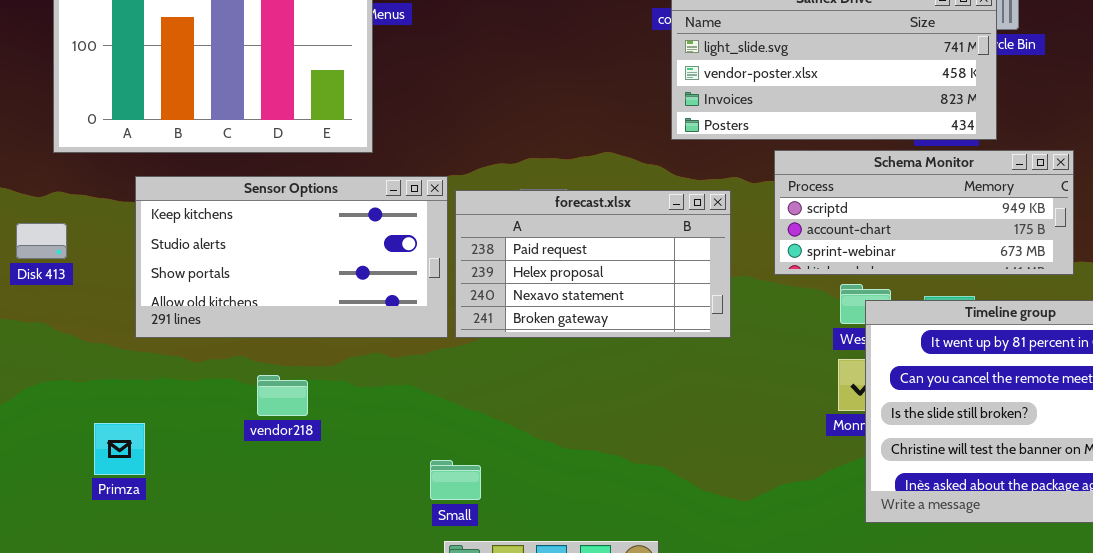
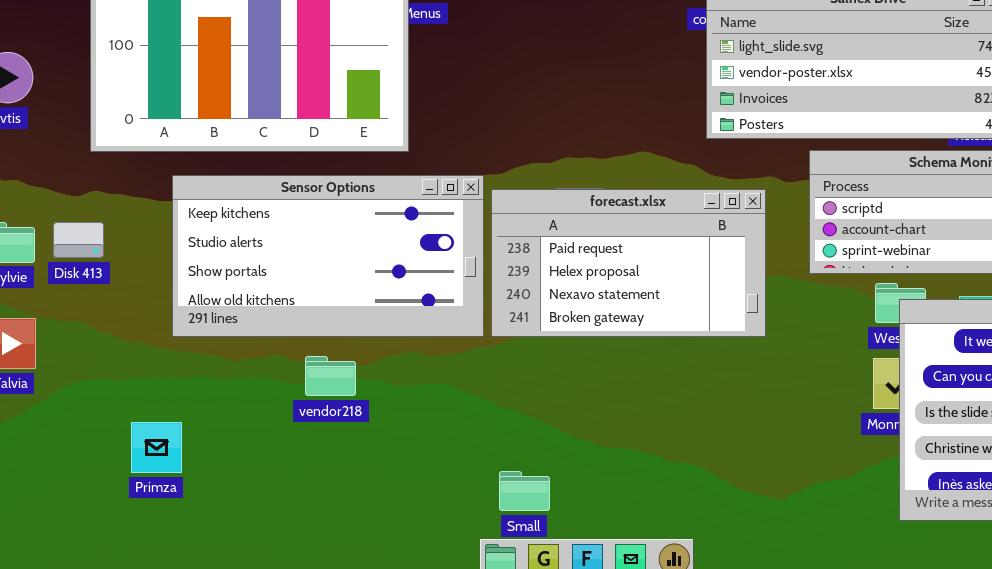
vendor218: [257,375,308,416] -> [305,356,356,396], moved
Small: [430,460,481,500] -> [499,471,550,511], moved

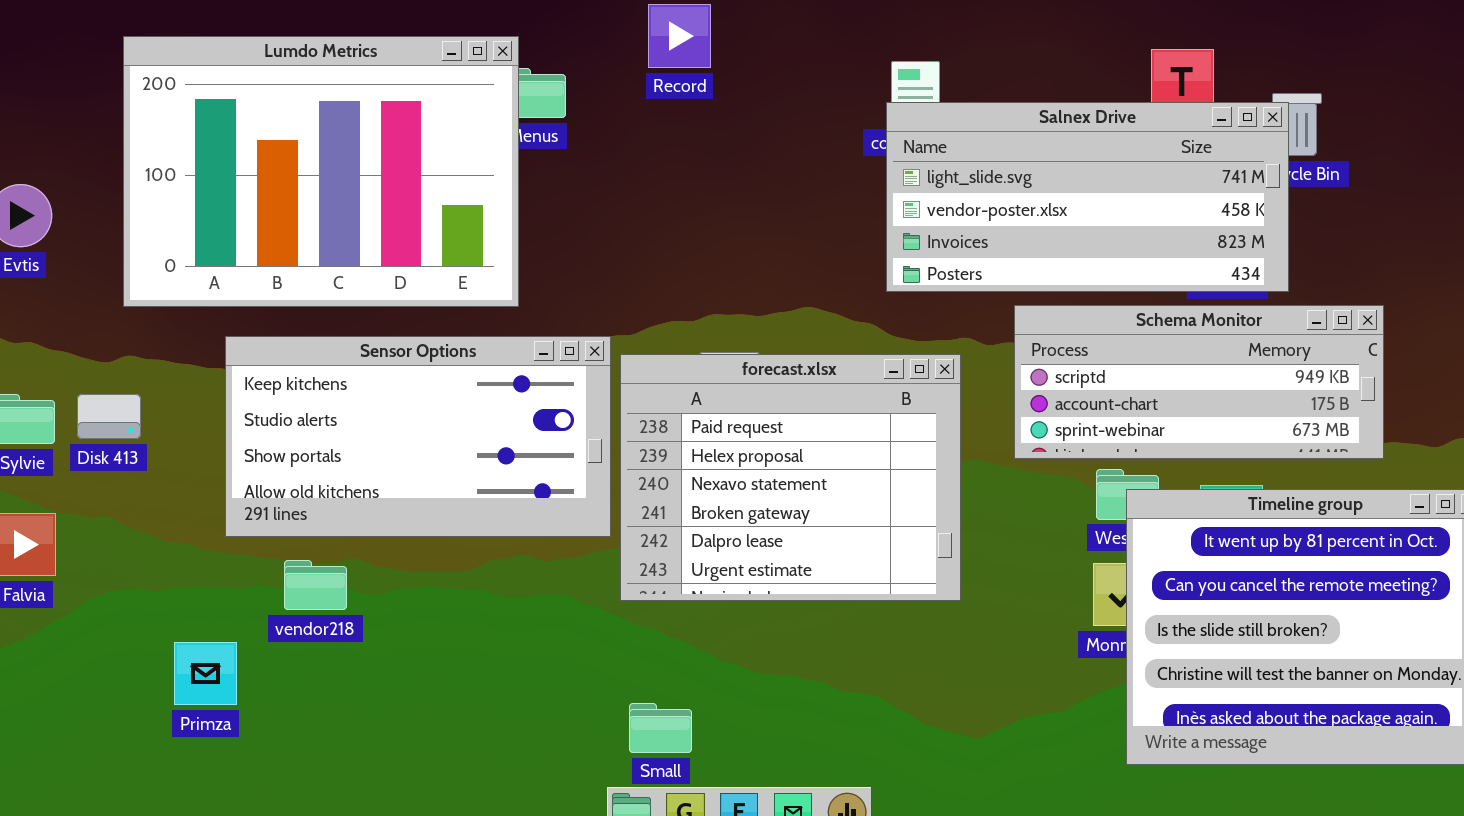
forecast.xlsx: [491,189,766,337] -> [620,354,961,601], resized
vendor218: [305,356,356,396] -> [284,560,347,610], moved

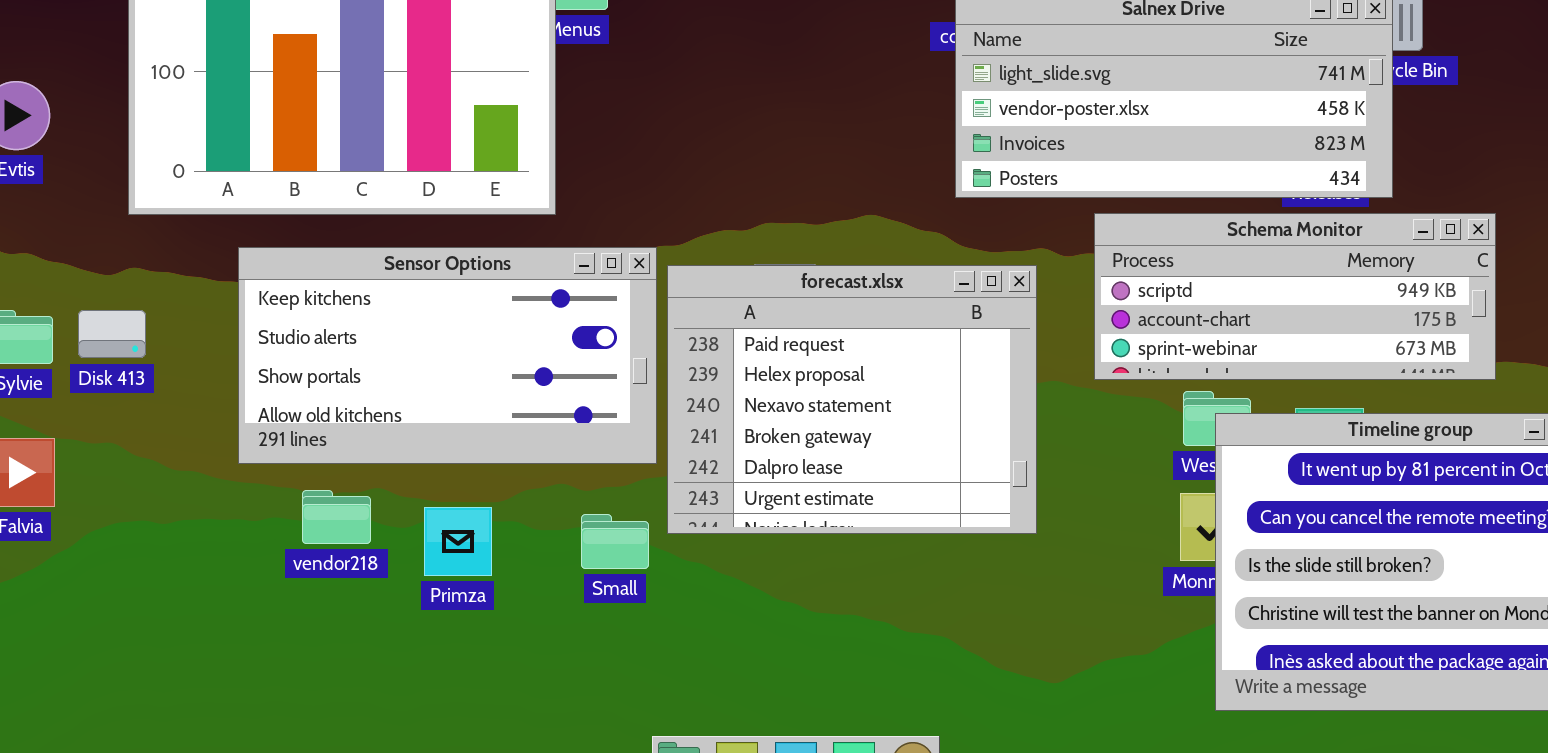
Primza: [174,642,237,705] -> [424,507,492,576], moved
Small: [629,703,692,753] -> [581,514,649,569], moved

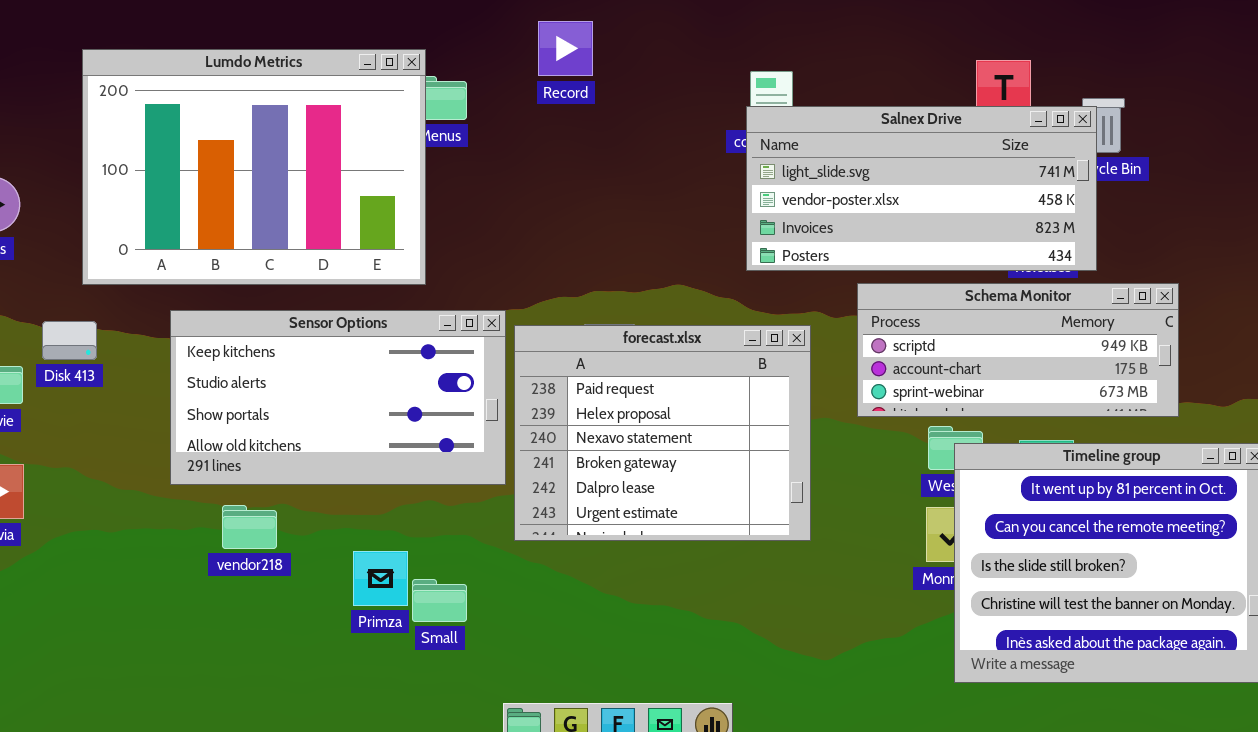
Disk 413: [78,310,146,358] -> [42,321,97,360], moved
Primza: [424,507,492,576] -> [353,551,408,606], moved
Small: [581,514,649,569] -> [412,579,467,622], moved

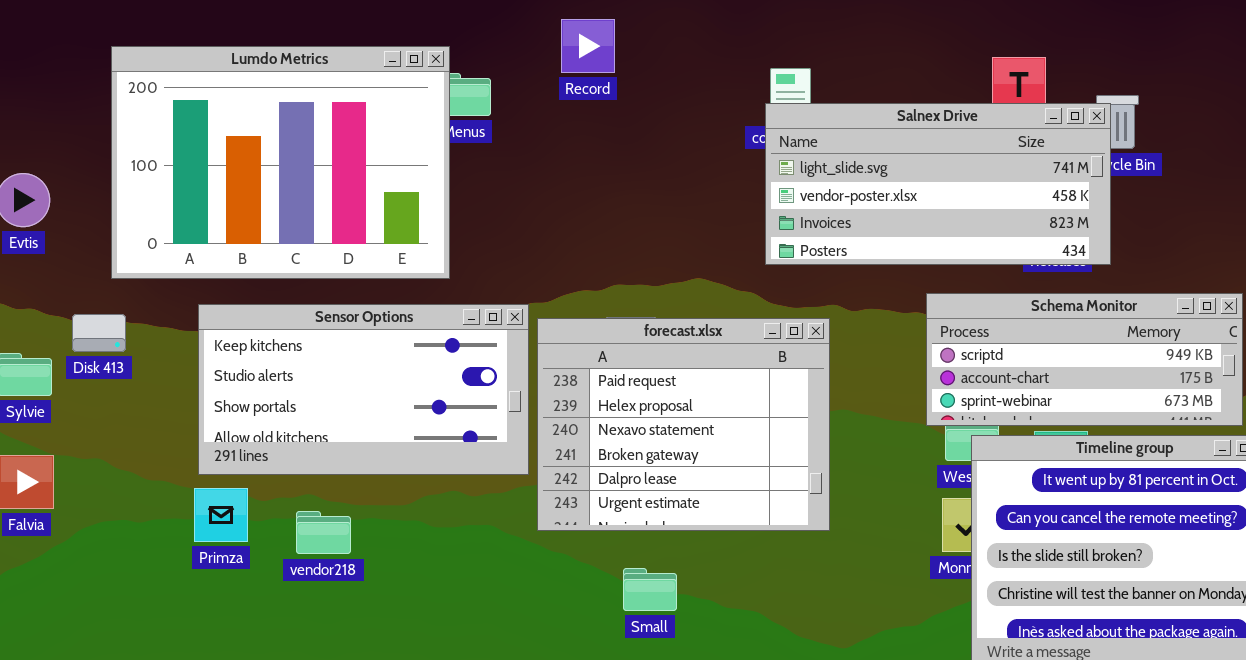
Schema Monitor: [857,283,1179,417] -> [926,293,1243,426], moved
vendor218: [222,505,277,549] -> [296,511,351,554], moved
Primza: [353,551,408,606] -> [194,488,248,542], moved
Small: [412,579,467,622] -> [623,568,677,611], moved

